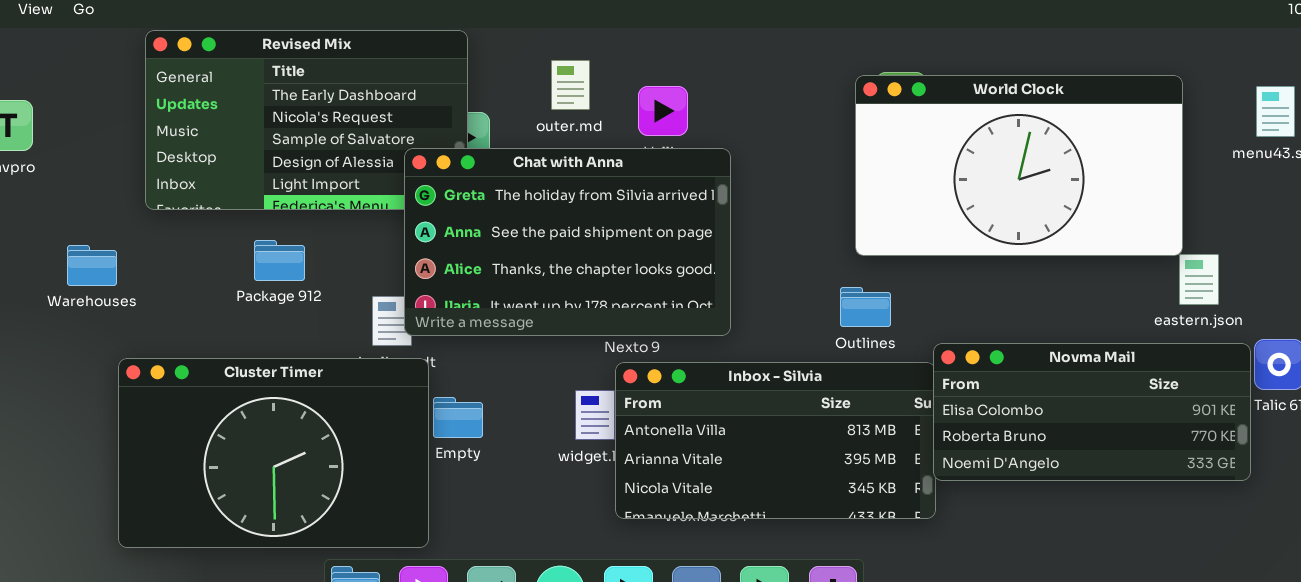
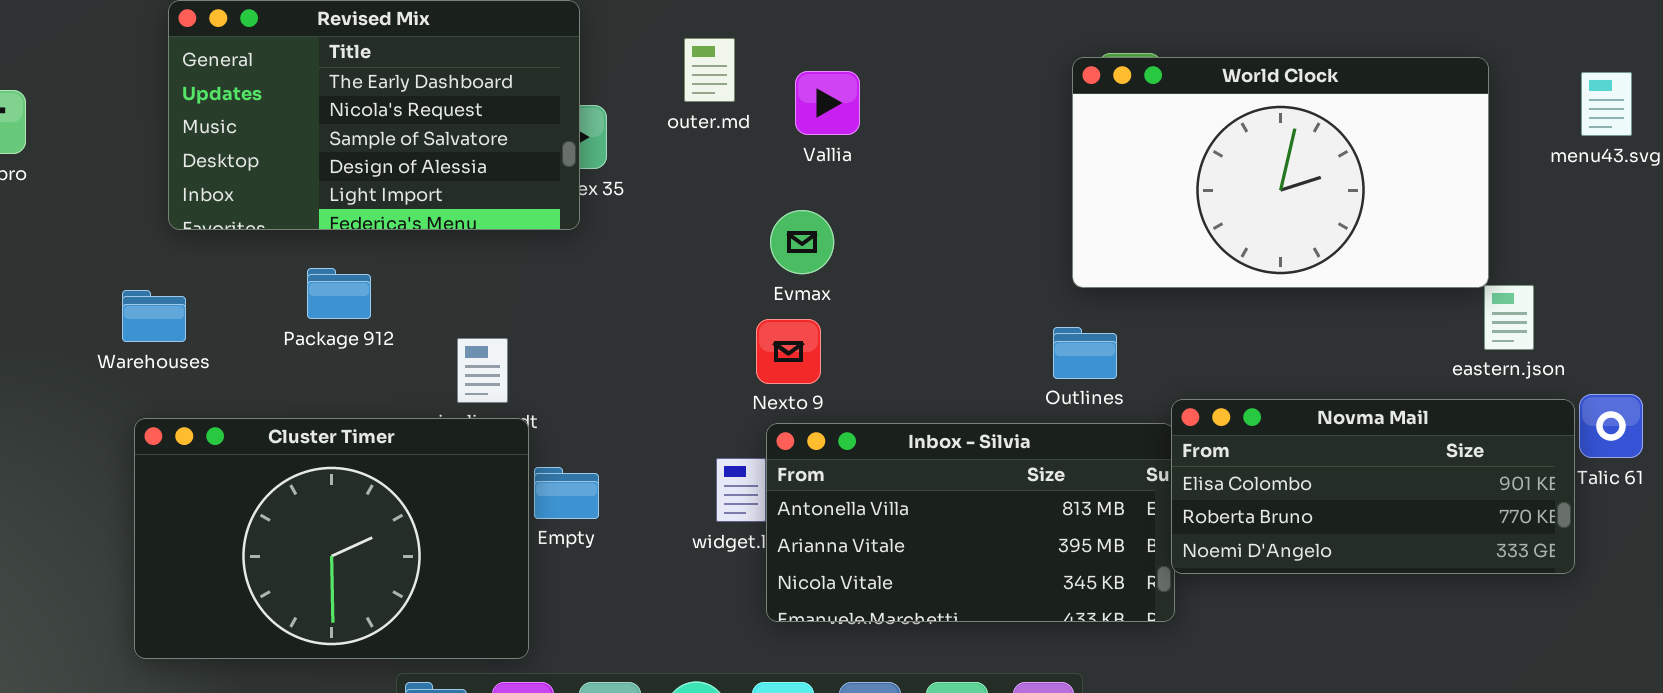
Chat with Anna: [404,148,731,336] -> none, closed
Warehouses: [67,245,117,286] -> [122,290,186,342], moved

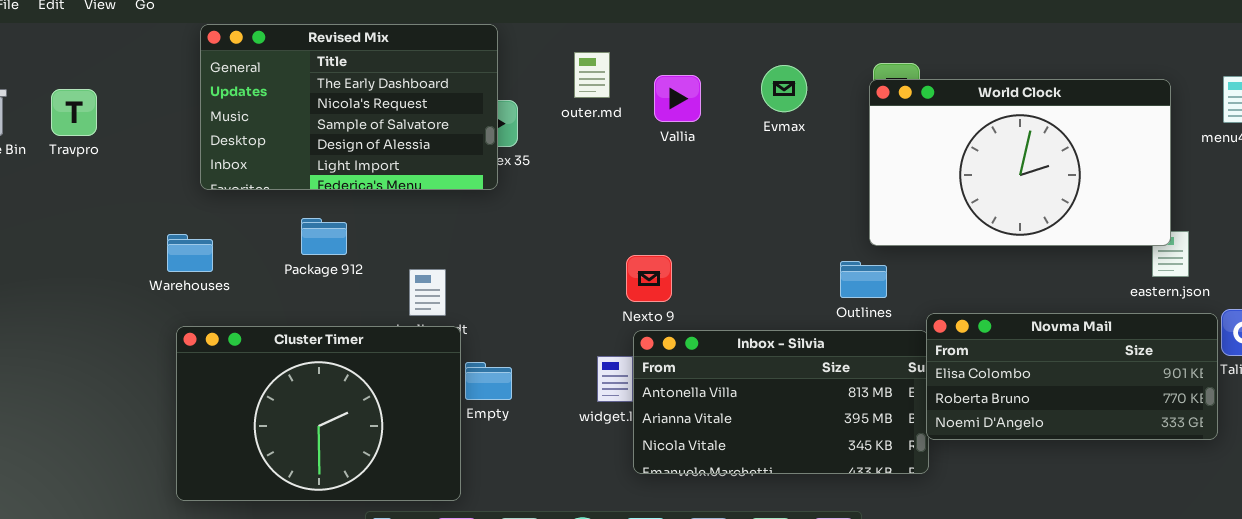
World Clock: [1072,57,1489,288] -> [869,79,1171,246], moved
Evmax: [770,210,834,274] -> [761,65,807,112], moved

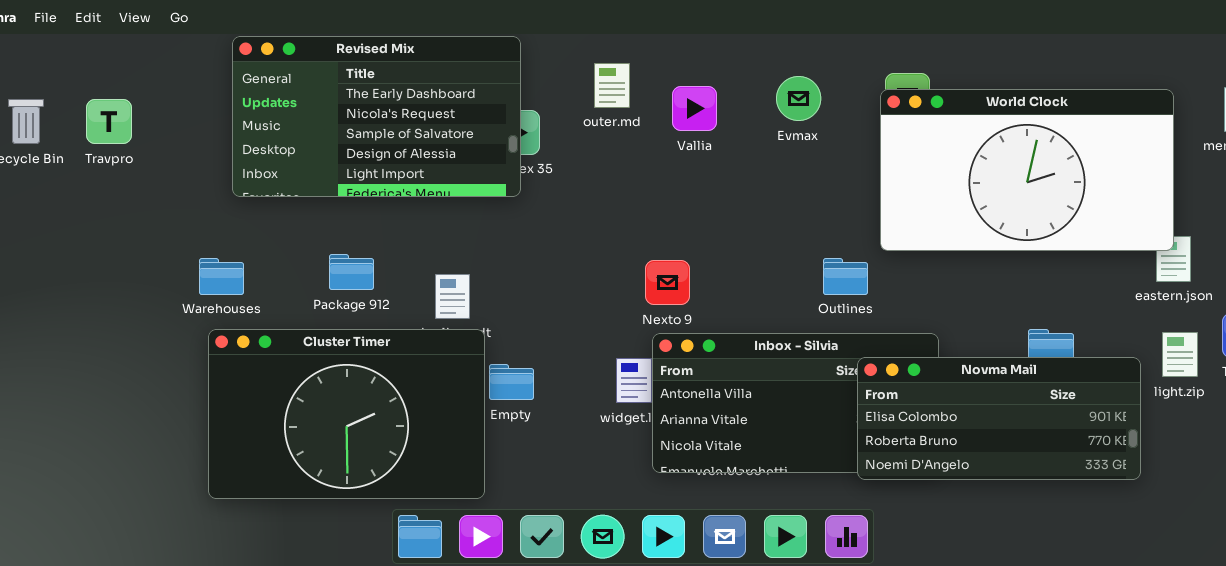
Package 912: [301,218,347,255] -> [329,254,374,290], moved
Warehouses: [167,234,213,272] -> [199,258,244,295], moved
Outlines: [840,261,887,298] -> [823,258,868,295], moved
Novma Mail: [926,313,1218,440] -> [857,357,1141,480], moved

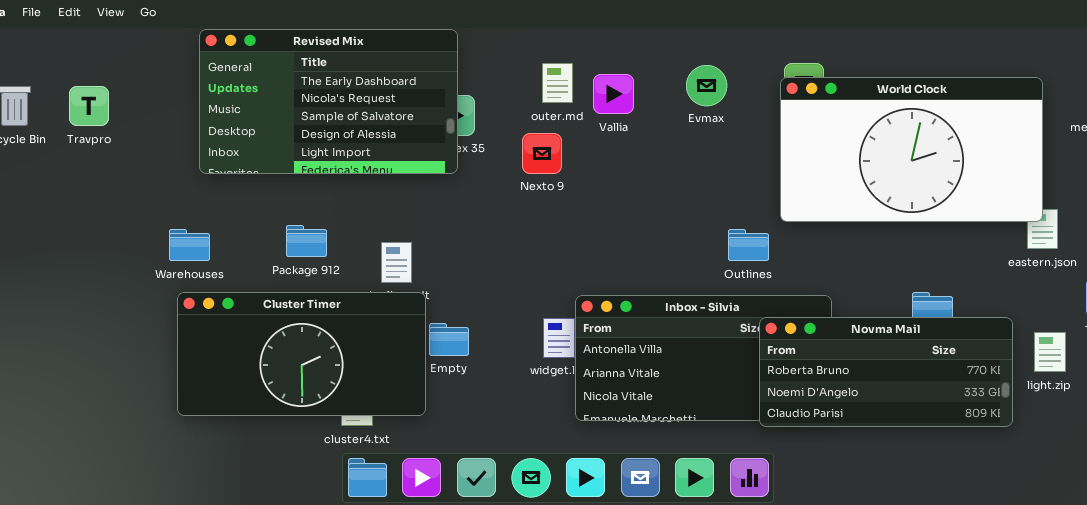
outer.md: [594,63,630,108] -> [542,63,573,103], moved
Nexto 9: [645,260,690,305] -> [522,133,562,174], moved
Cluster Timer: [208,329,485,499] -> [177,292,426,416], resized
light.zip: [1162,332,1198,377] -> [1034,332,1066,372], moved
Novma Mail: [857,357,1141,480] -> [759,317,1013,427], scrolled down 1 row

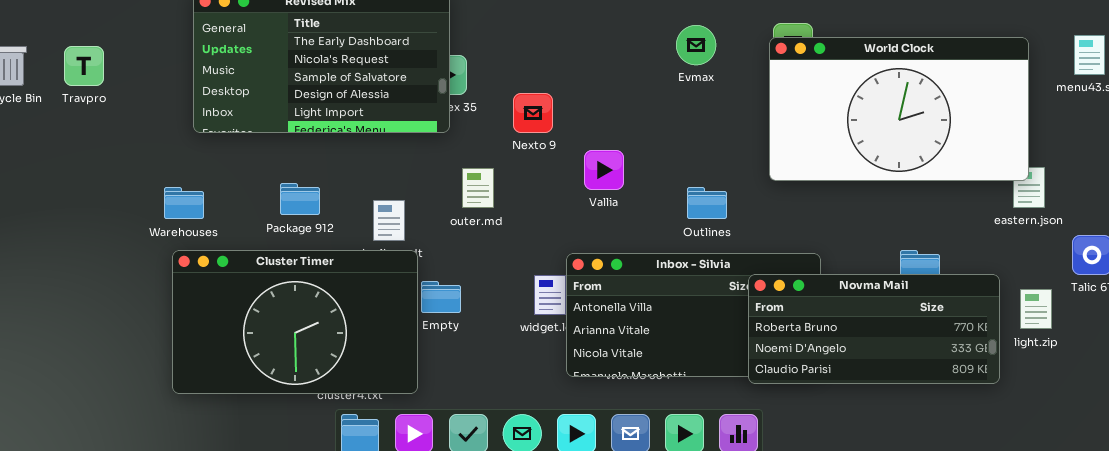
outer.md: [542,63,573,103] -> [462,168,494,208], moved
Vallia: [593,74,634,114] -> [584,150,624,190], moved
Outlines: [728,229,769,261] -> [687,187,727,219], moved
Cluster Timer: [177,292,426,416] -> [172,250,418,394], resized

